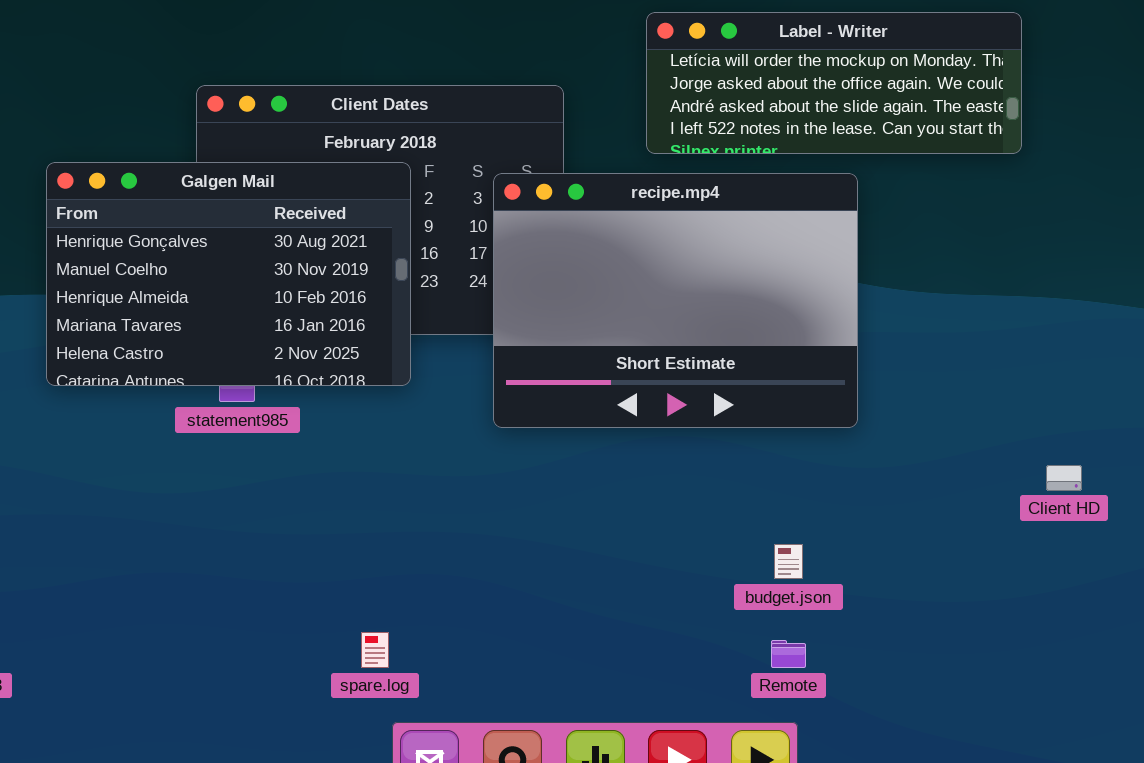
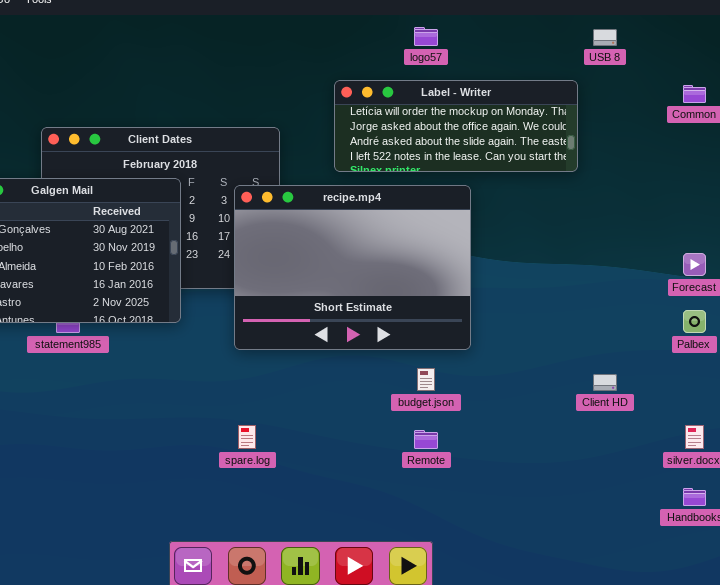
budget.json: [774,544,803,579] -> [417,368,435,391], moved
spare.log: [361,632,389,668] -> [238,425,256,449], moved
Remote: [771,640,806,668] -> [414,430,438,449], moved

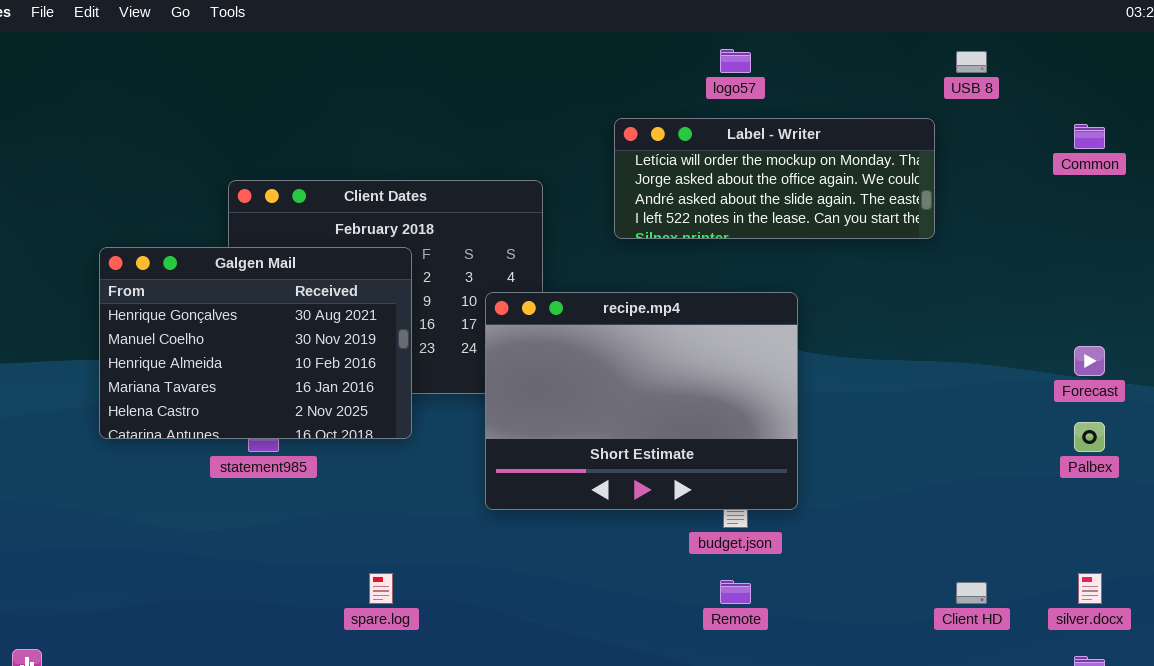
recipe.mp4: [234,185,471,350] -> [485,292,798,510], moved
Client HD: [593,374,617,391] -> [956,582,987,604], moved
spare.log: [238,425,256,449] -> [369,573,393,604], moved

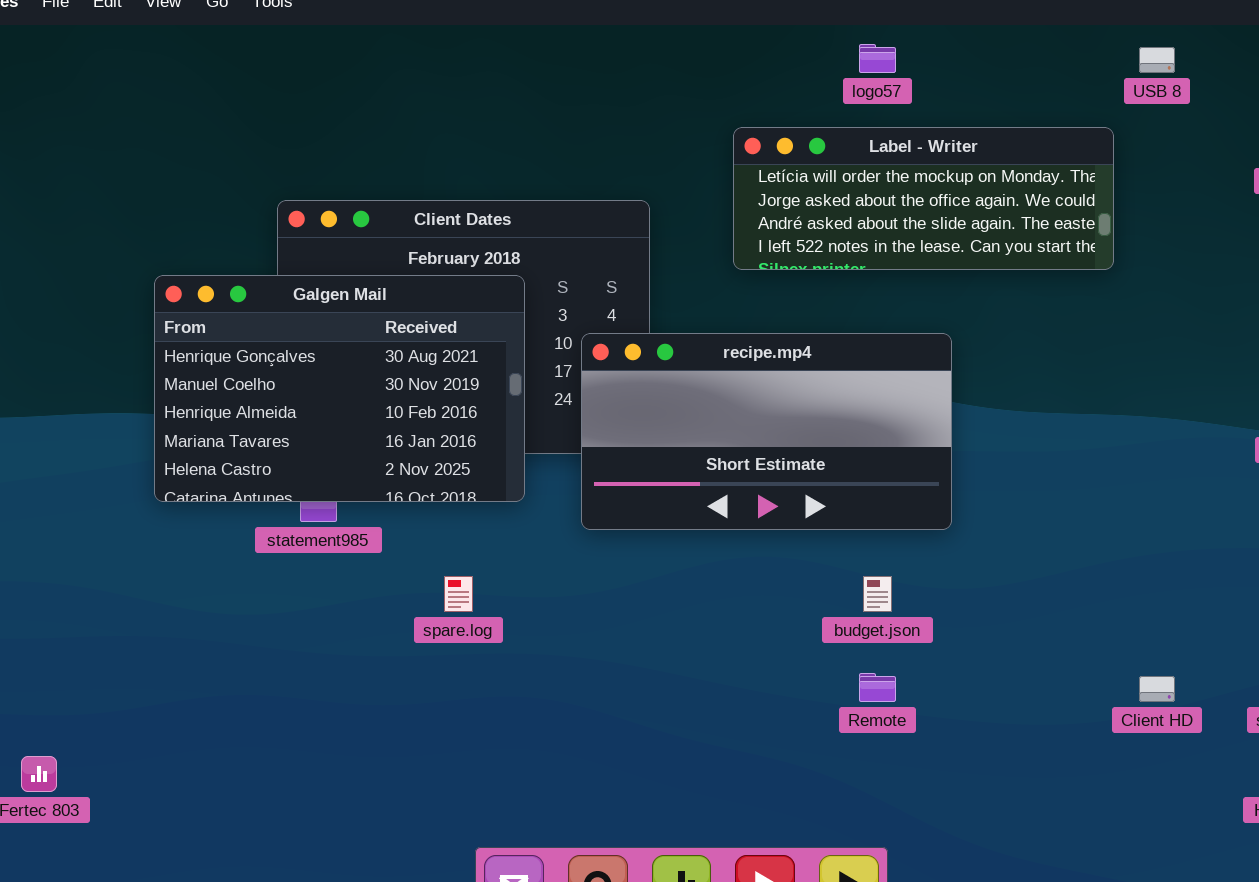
Galgen Mail: [99,247,412,439] -> [154,275,525,502], moved
recipe.mp4: [485,292,798,510] -> [581,333,952,530], resized
spare.log: [369,573,393,604] -> [444,576,473,612], moved

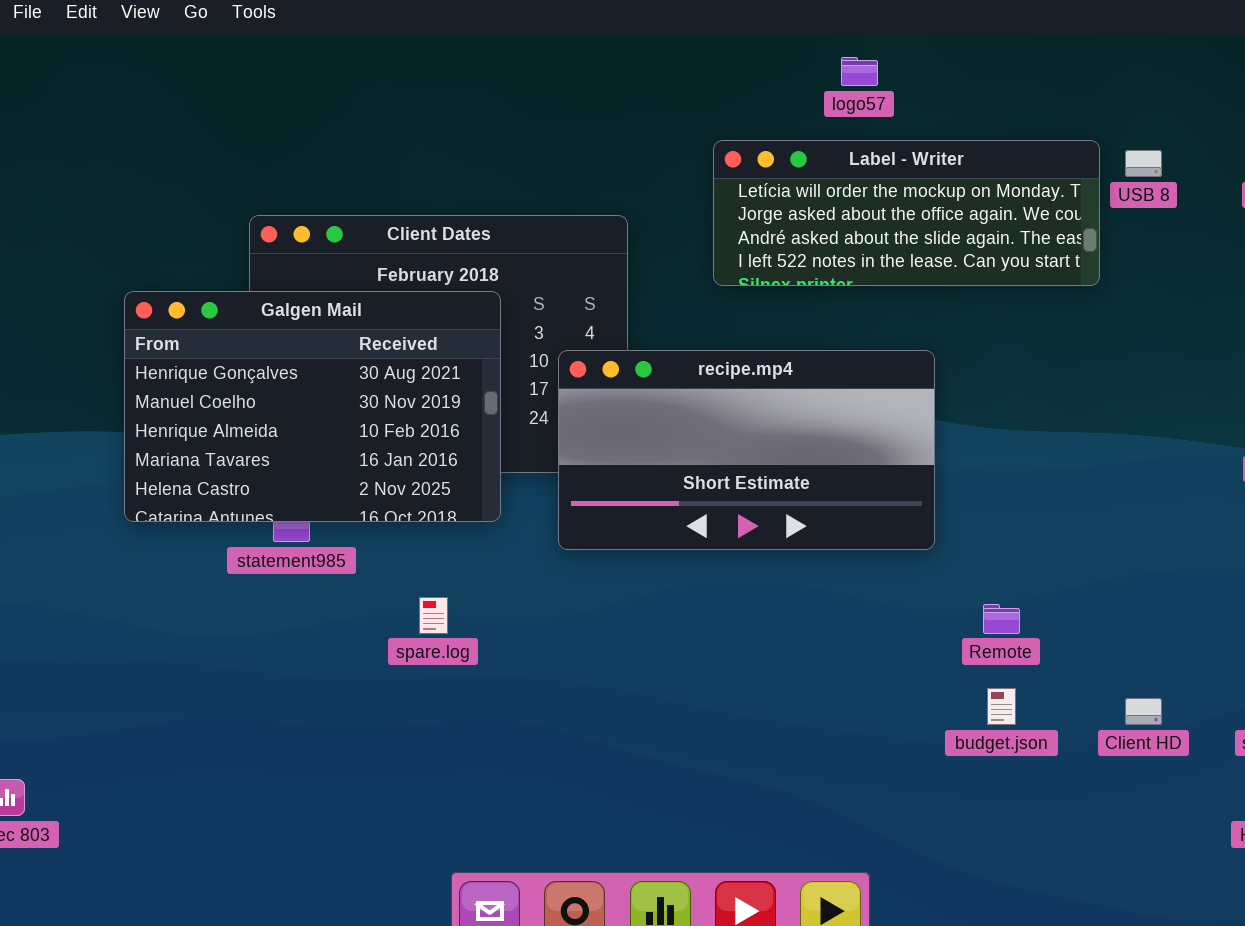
USB 8: [1139,47,1175,73] -> [1125,150,1162,177], moved
budget.json: [863,576,892,612] -> [987,688,1016,725], moved
Remote: [859,673,896,702] -> [983,604,1020,634], moved

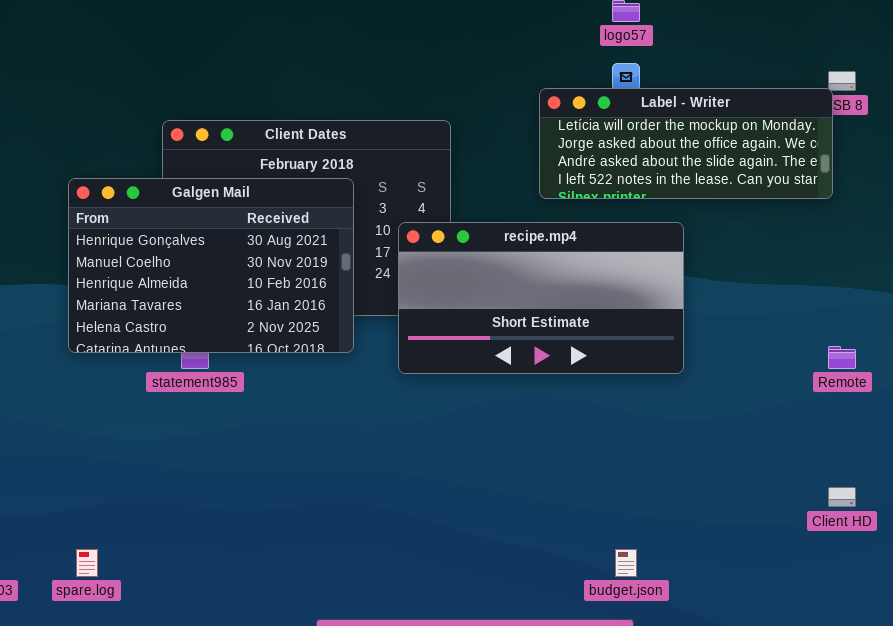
Label - Writer: [713,140,1100,286] -> [539,88,833,199], moved
spare.log: [419,597,448,634] -> [76,549,98,577], moved
Remote: [983,604,1020,634] -> [828,346,856,369], moved
budget.json: [987,688,1016,725] -> [615,549,637,577], moved

